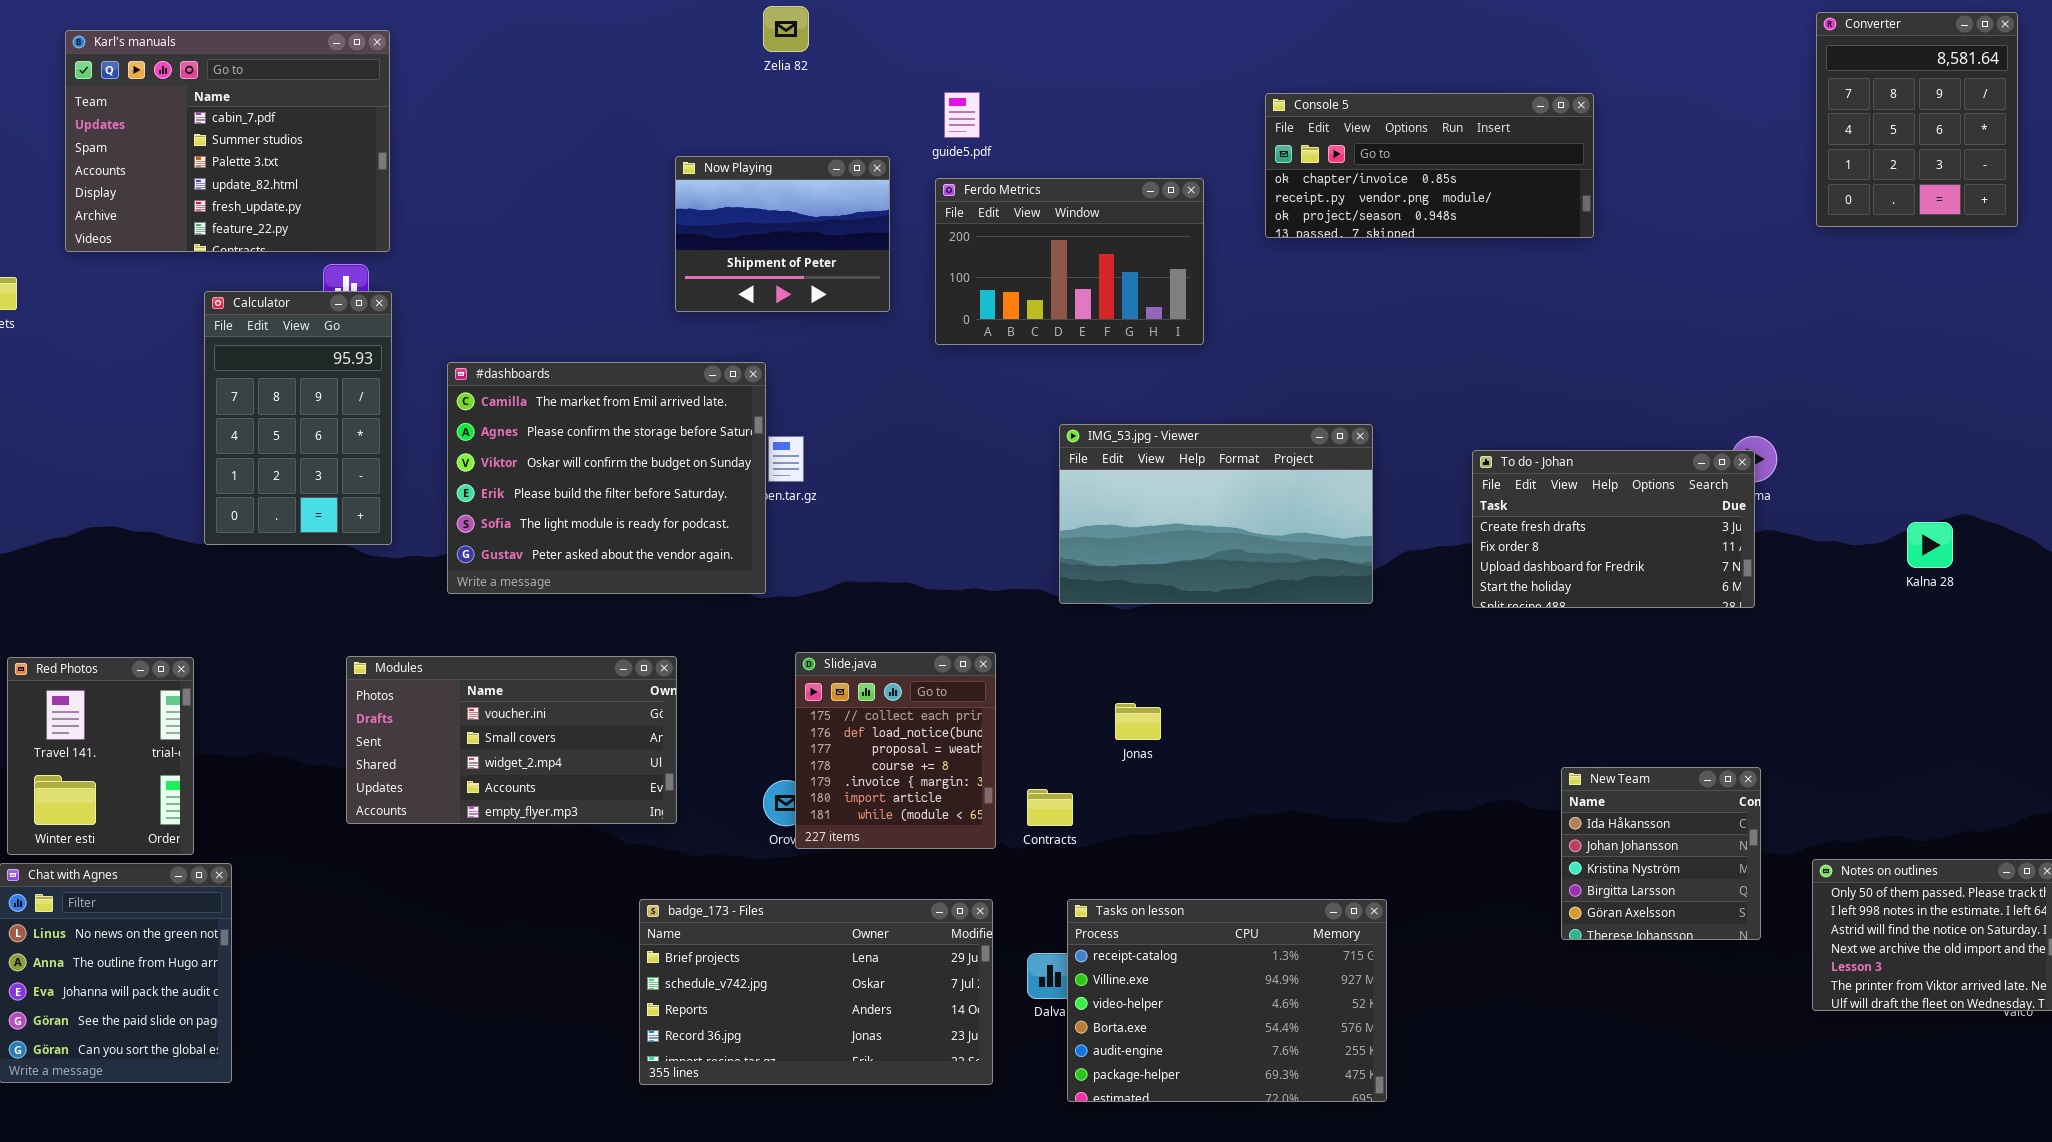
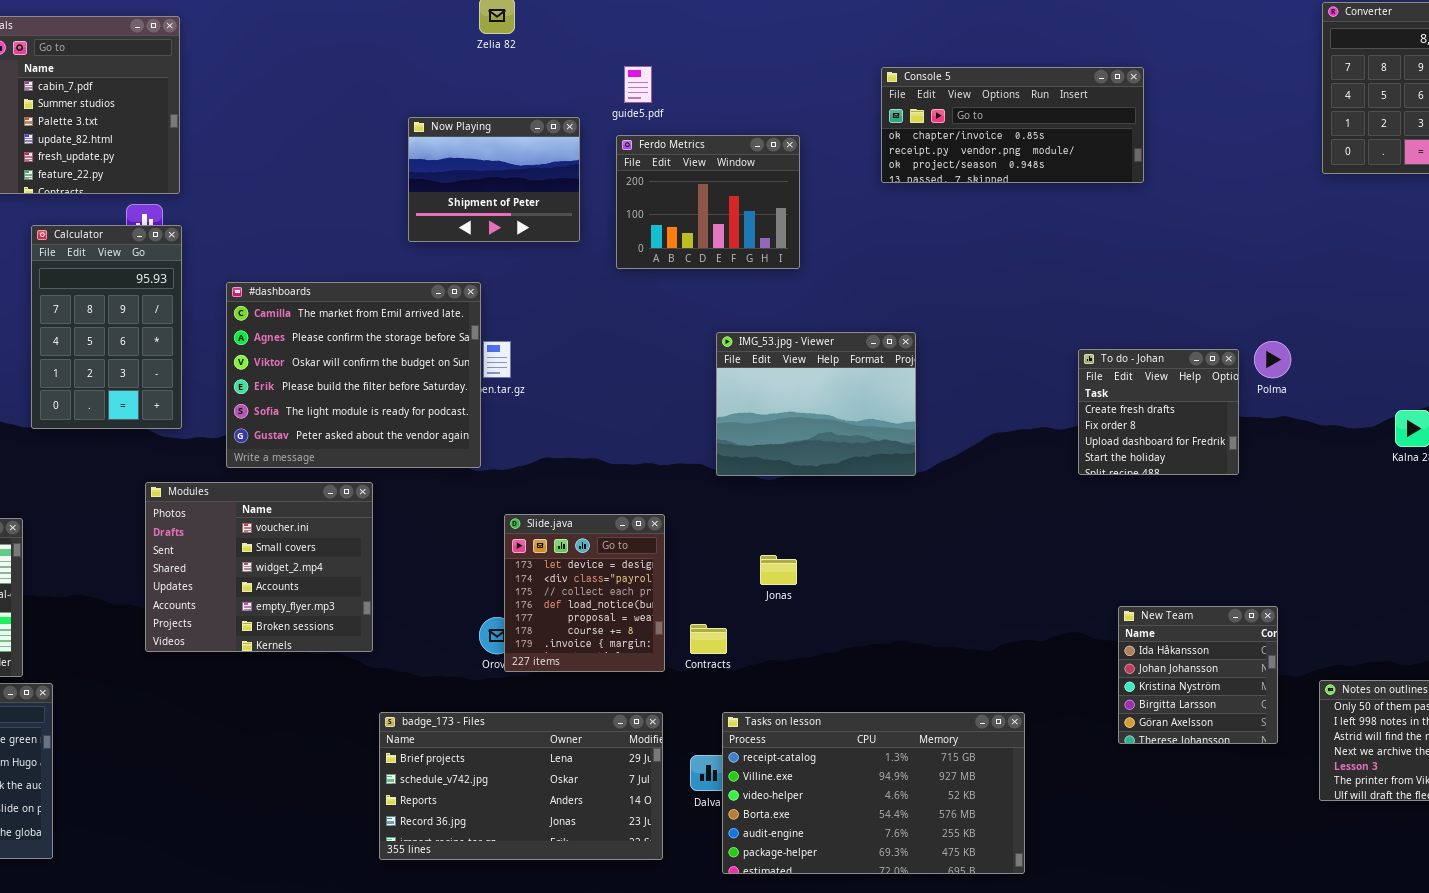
Ferdo Metrics: [935,178,1204,345] -> [616,135,800,269], resized
IMG_53.jpg - Viewer: [1059,424,1373,604] -> [716,332,916,476], resized
To do - Johan: [1472,450,1755,608] -> [1078,349,1239,475], moved, resized
Slide.java: [795,652,996,849] -> [504,514,665,672], scrolled up 2 rows
Modules: [346,656,677,824] -> [145,482,373,652], resized
Tasks on lesson: [1067,899,1387,1102] -> [722,712,1025,874], resized

